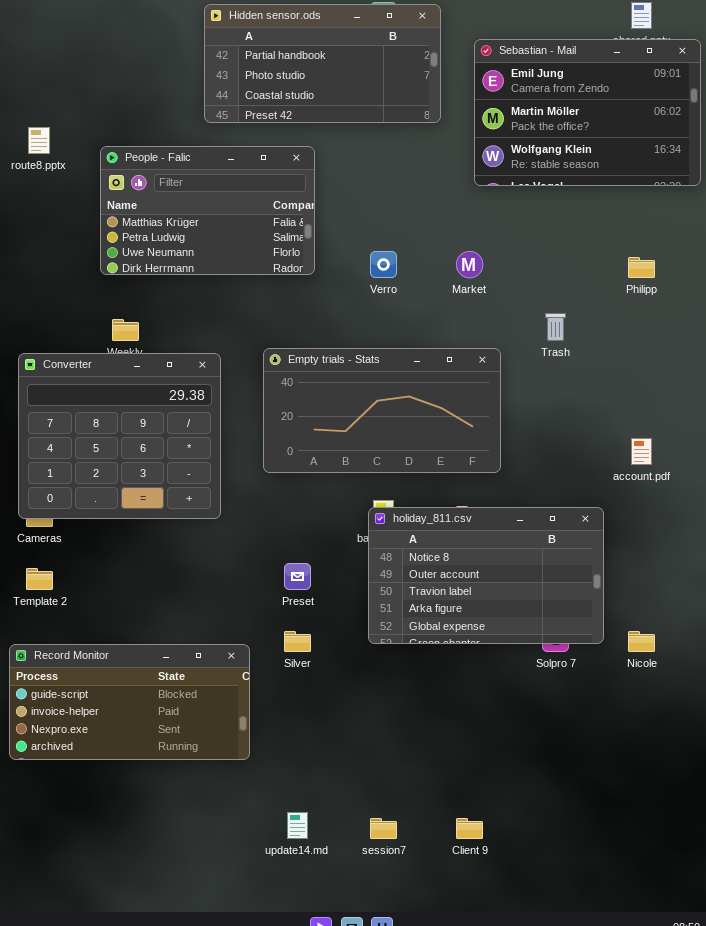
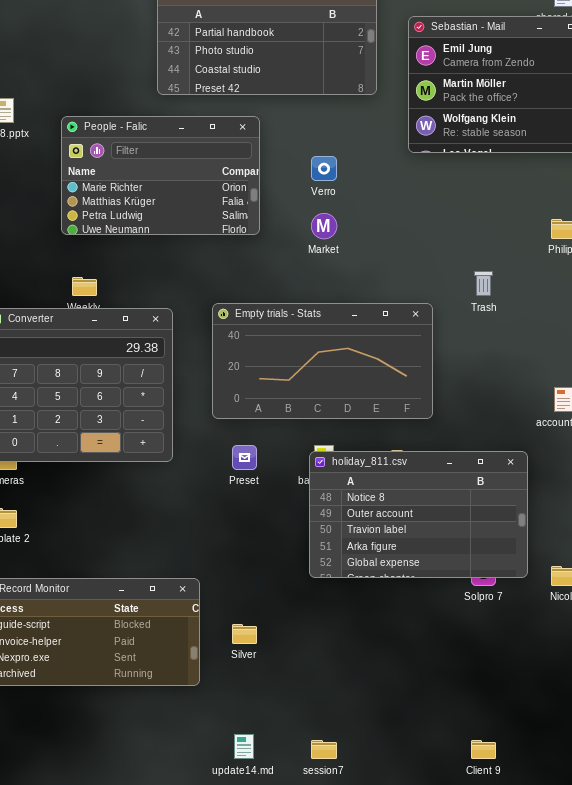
People - Falic: [100,146,315,275] -> [61,116,260,235], scrolled up 1 row
Verro: [370,251,397,278] -> [311,156,337,181], moved
Market: [456,251,483,278] -> [311,213,337,239], moved
Preset: [284,563,311,590] -> [232,445,257,470], moved
Silver: [284,631,311,652] -> [232,624,257,644], moved
Client 9: [456,818,483,839] -> [471,740,496,759], moved

